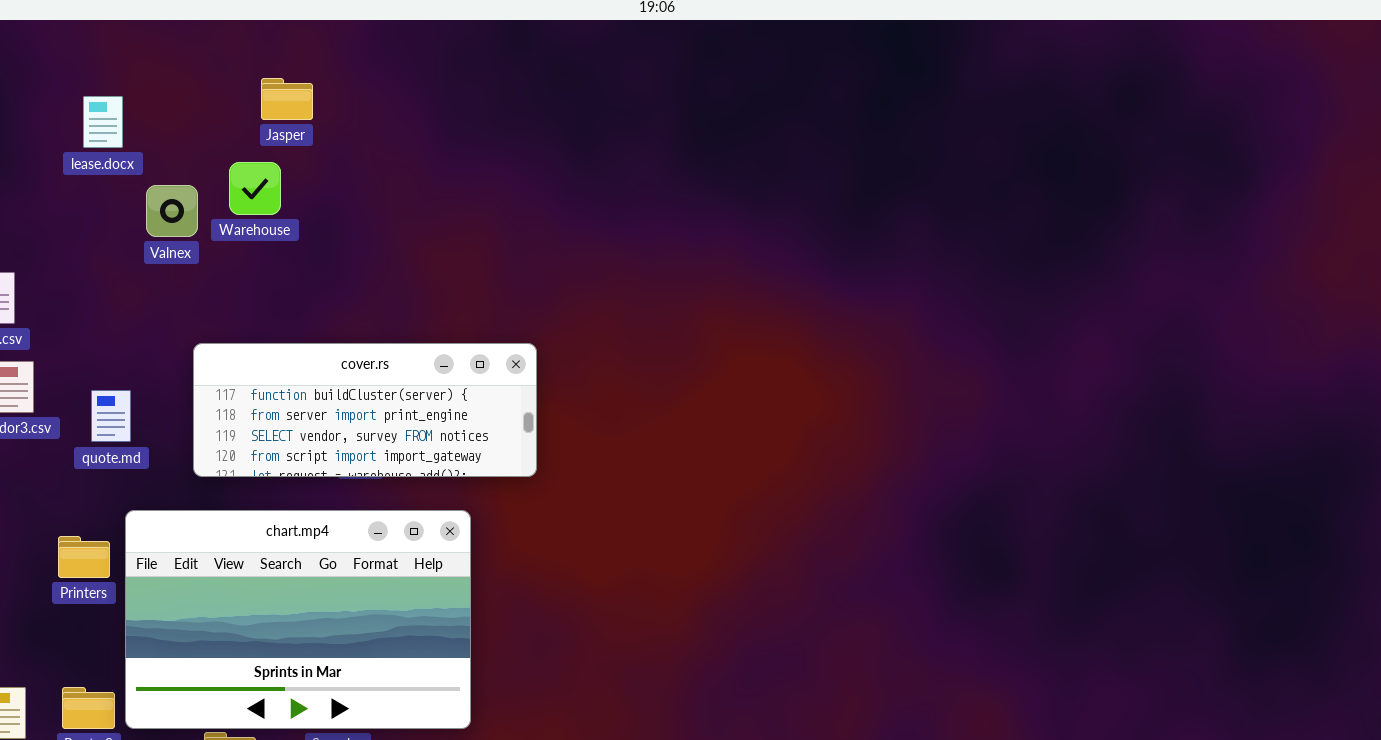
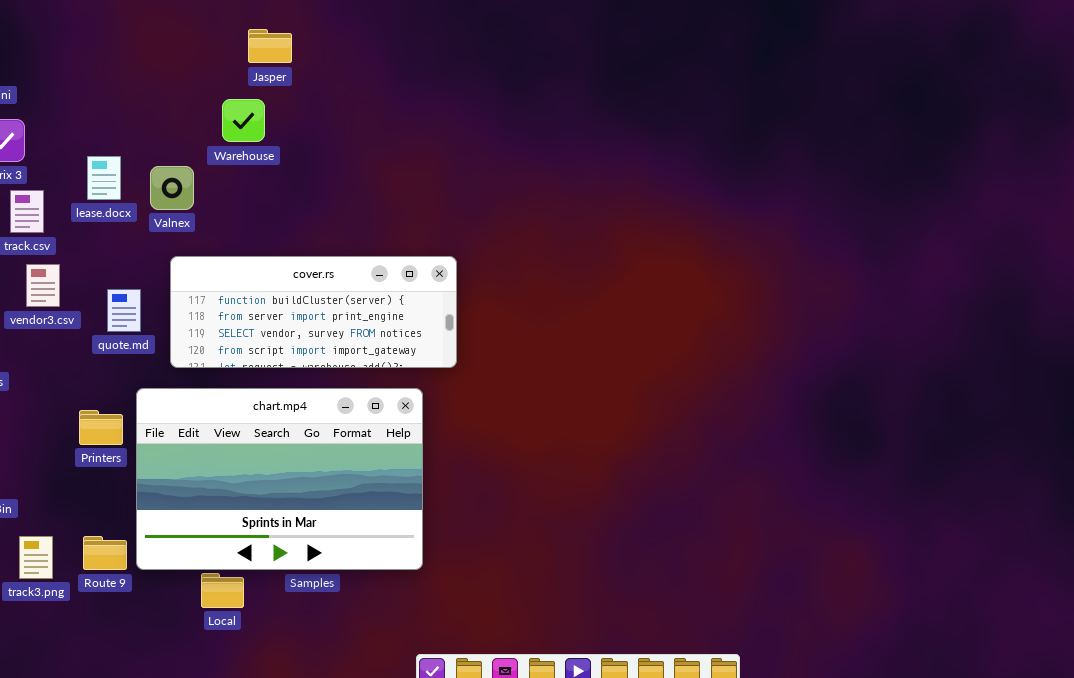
lease.docx: [83,96,123,148] -> [87,156,121,200], moved
Valnex: [146,185,198,237] -> [150,166,194,210], moved
cover.rs: [193,343,537,477] -> [170,256,457,368], moved

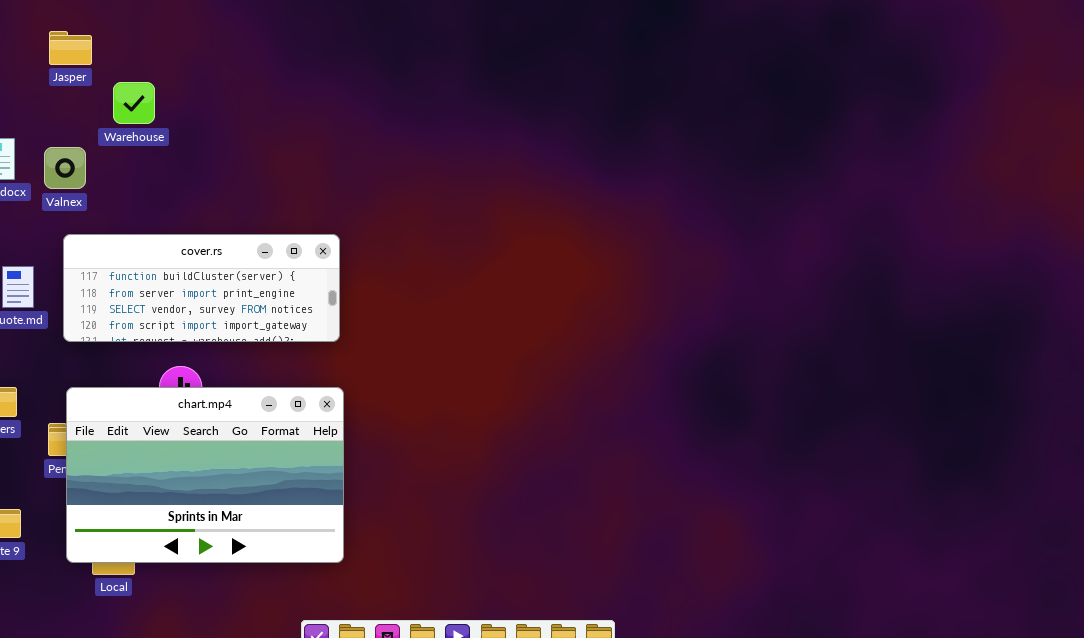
Jasper: [248,29,292,63] -> [49,31,92,65], moved
chart.mp4: [136,388,423,570] -> [66,387,344,563], moved

